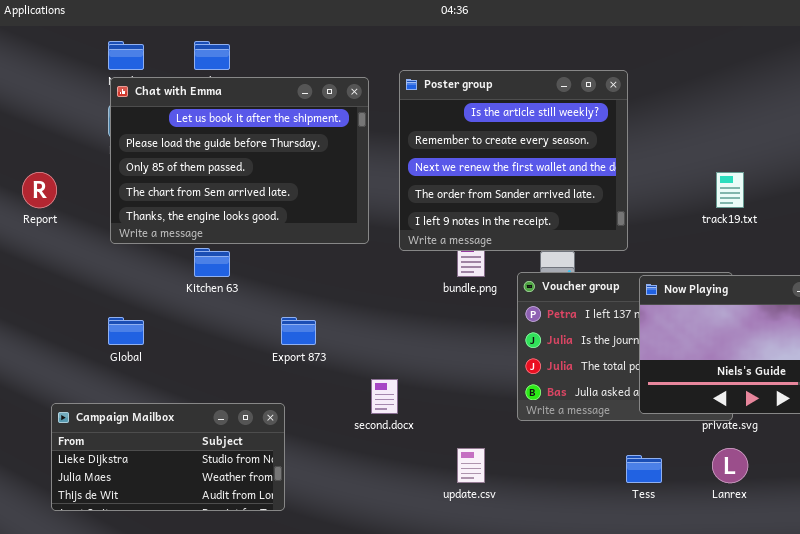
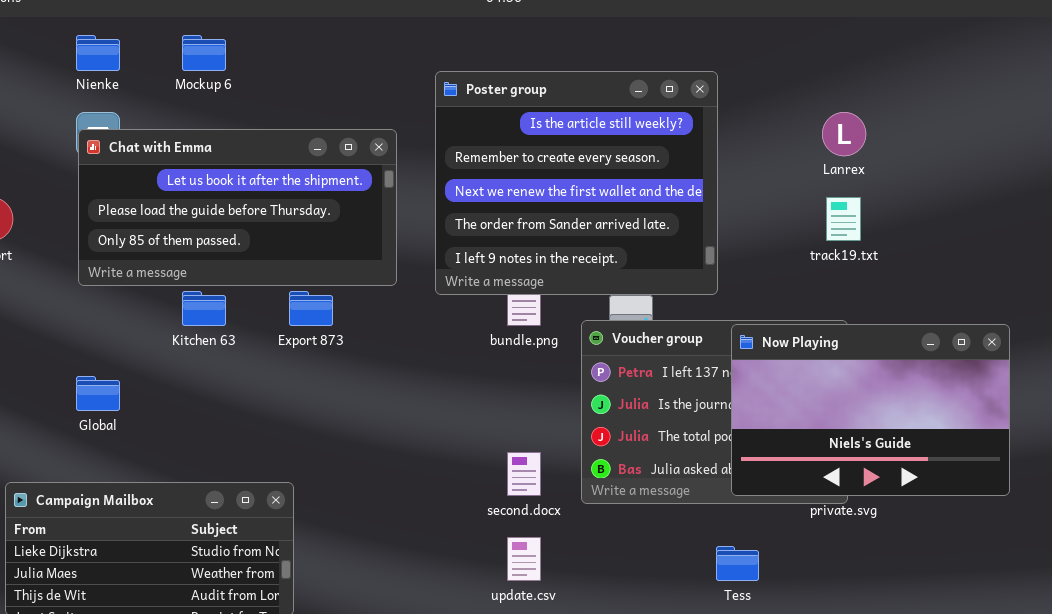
Chat with Emma: [110,77,369,244] -> [78,129,397,286], resized
Export 873: [281,317,316,345] -> [289,291,333,326], moved
second.docx: [371,379,398,414] -> [507,452,541,496], moved
Lanrex: [712,448,748,483] -> [822,112,866,156], moved

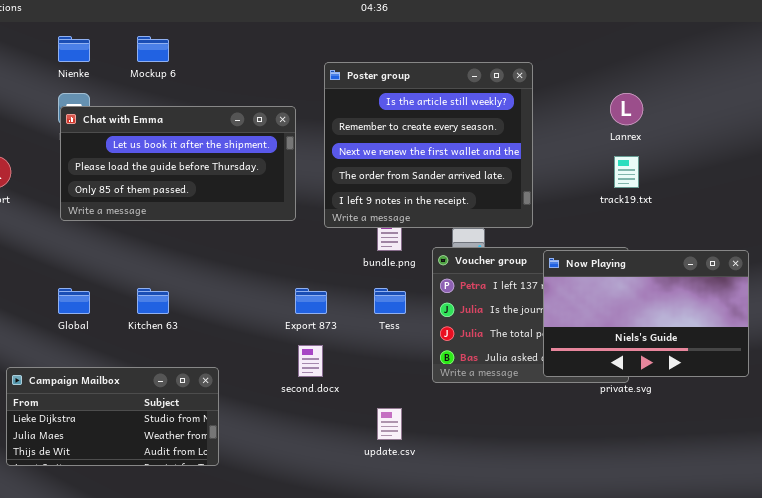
Kitchen 63: [182,291,226,326] -> [137,288,169,314], moved
Export 873: [289,291,333,326] -> [295,288,327,314], moved
second.docx: [507,452,541,496] -> [298,345,323,377], moved
Tess: [716,546,759,581] -> [374,288,406,314], moved

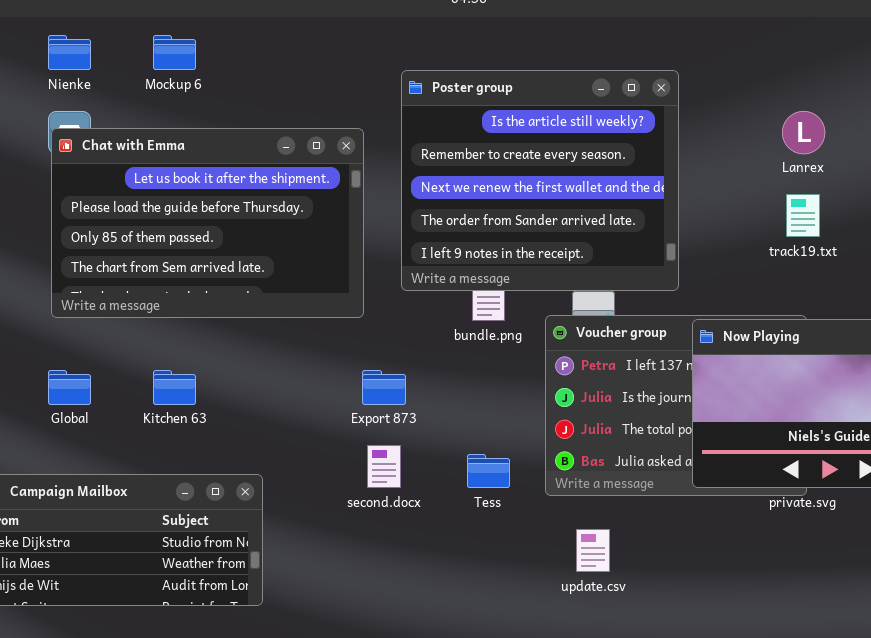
Chat with Emma: [60,106,296,221] -> [51,128,364,318], resized
Tess: [374,288,406,314] -> [467,454,510,488], moved
update.csv: [377,408,402,440] -> [576,529,610,572], moved

